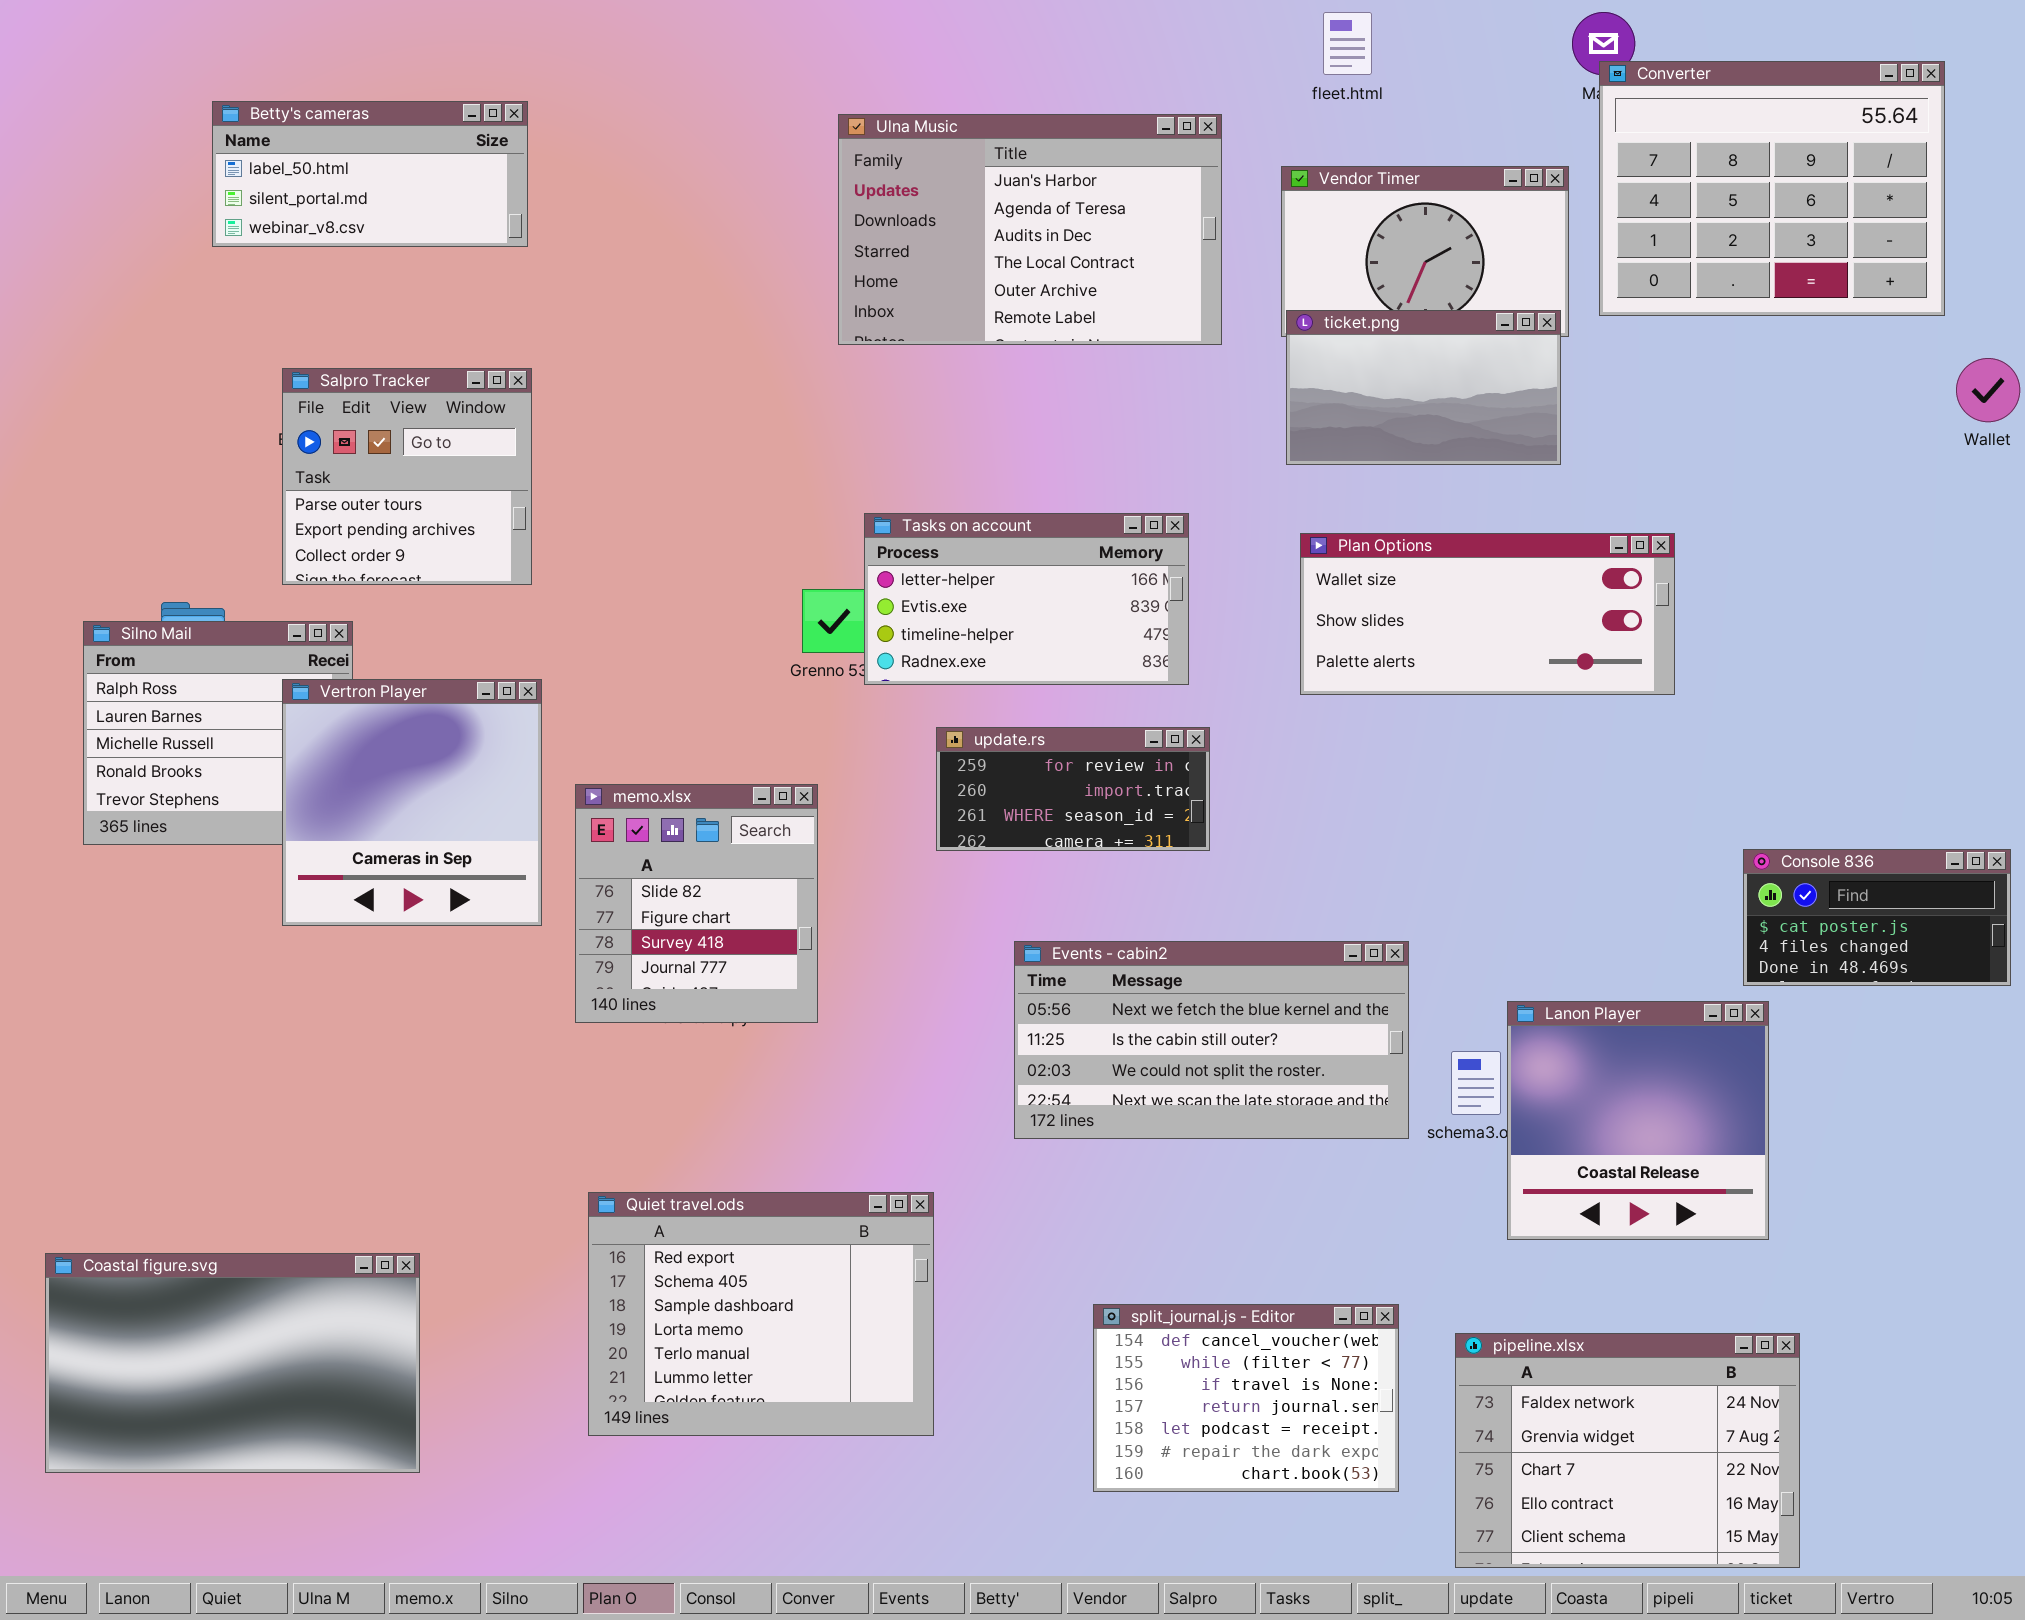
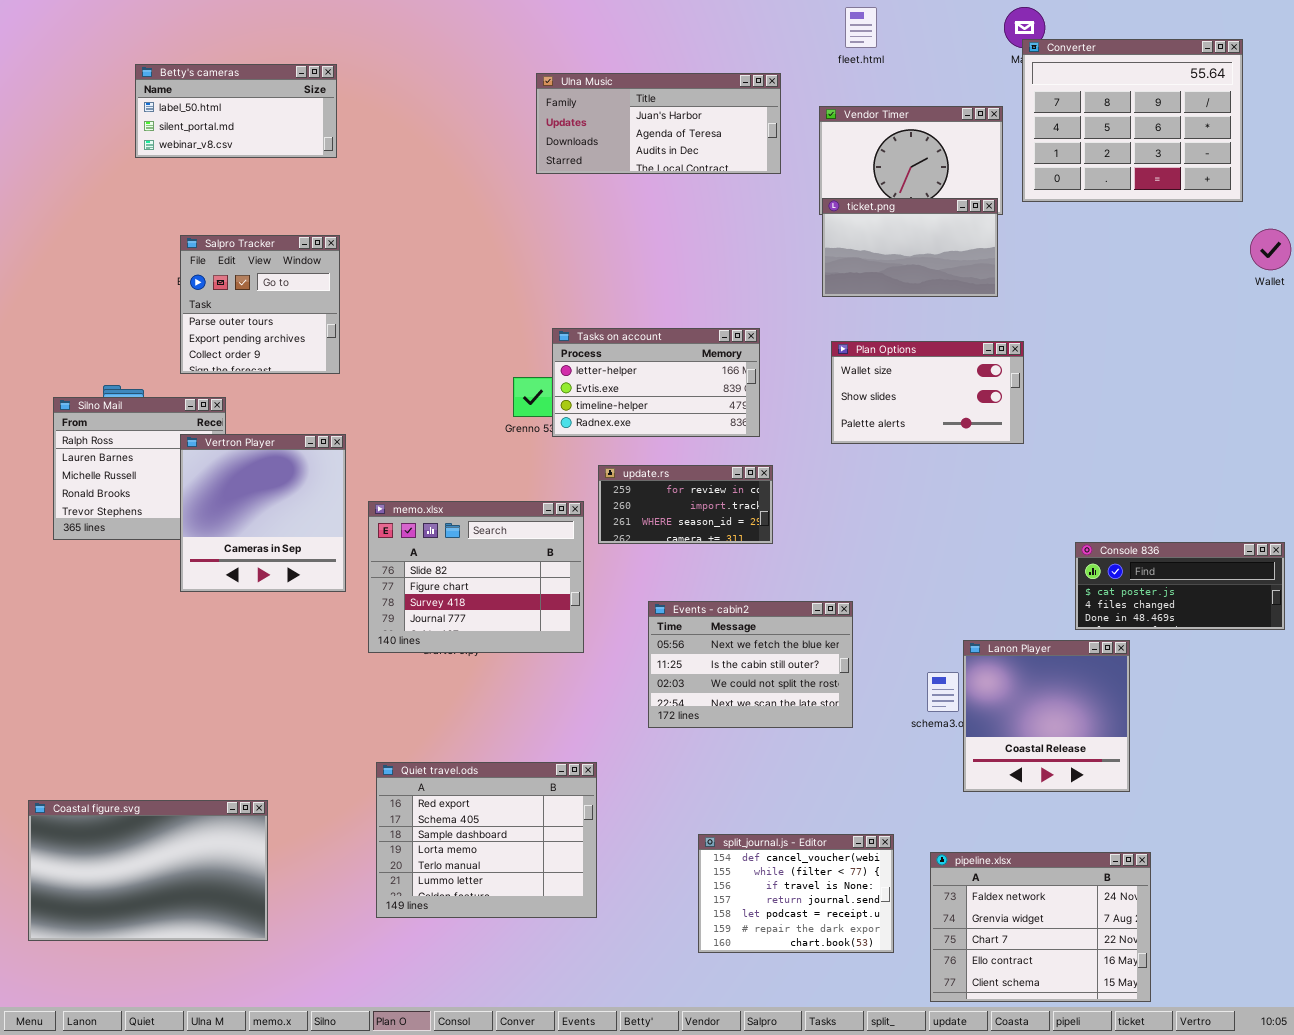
Ulna Music: [838,114,1222,345] -> [536,73,781,174], resized
Plan Options: [1300,533,1675,695] -> [831,341,1024,444], resized
memo.xlsx: [575,784,818,1023] -> [368,501,584,653], resized
Console 836: [1743,849,2011,986] -> [1075,542,1285,630], resized
Events - cabin2: [1014,941,1409,1139] -> [648,601,853,728], resized

